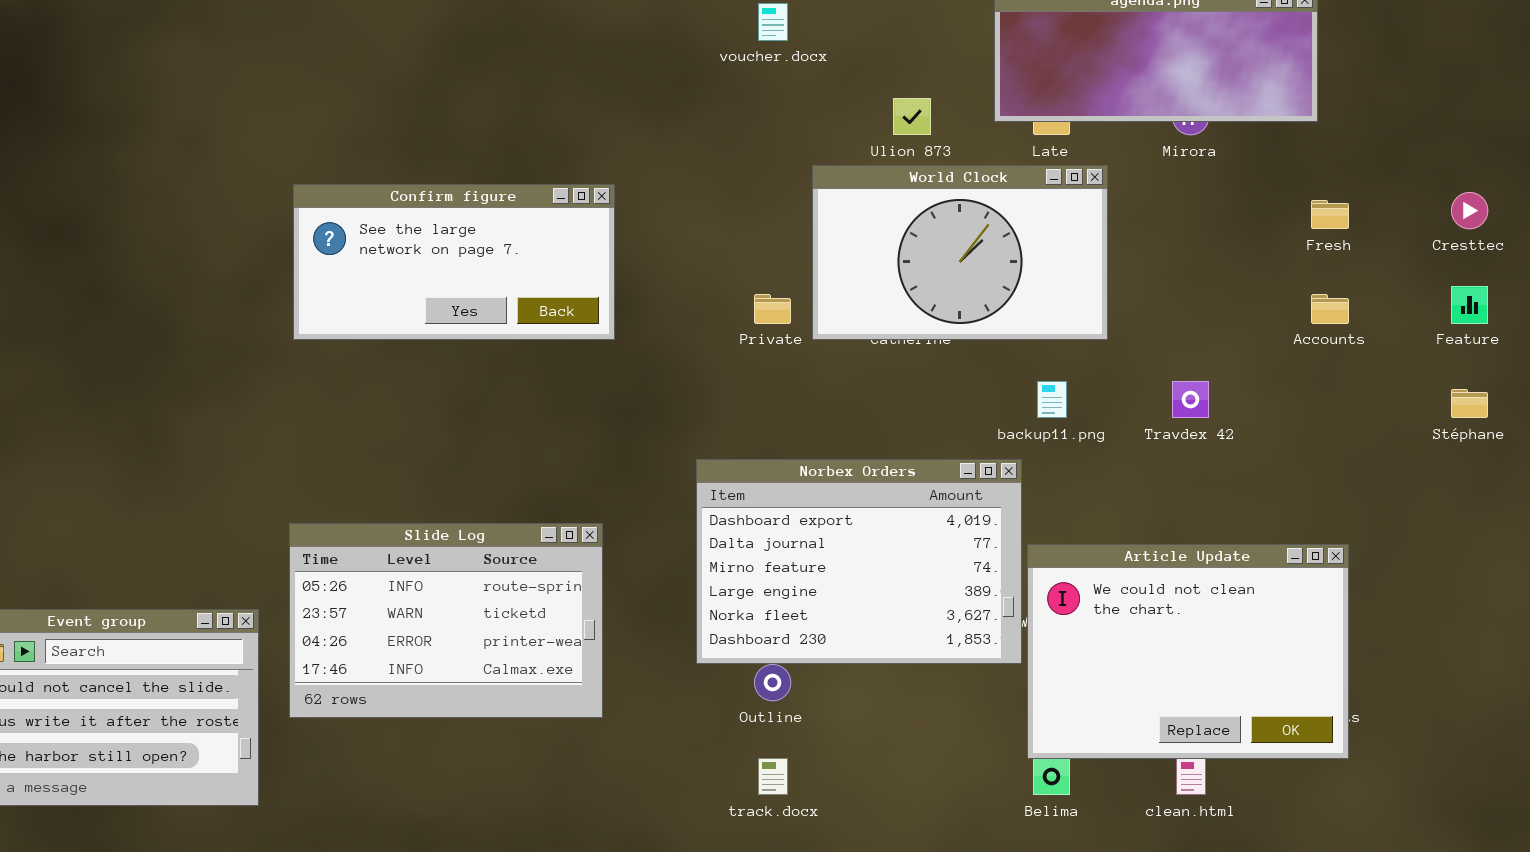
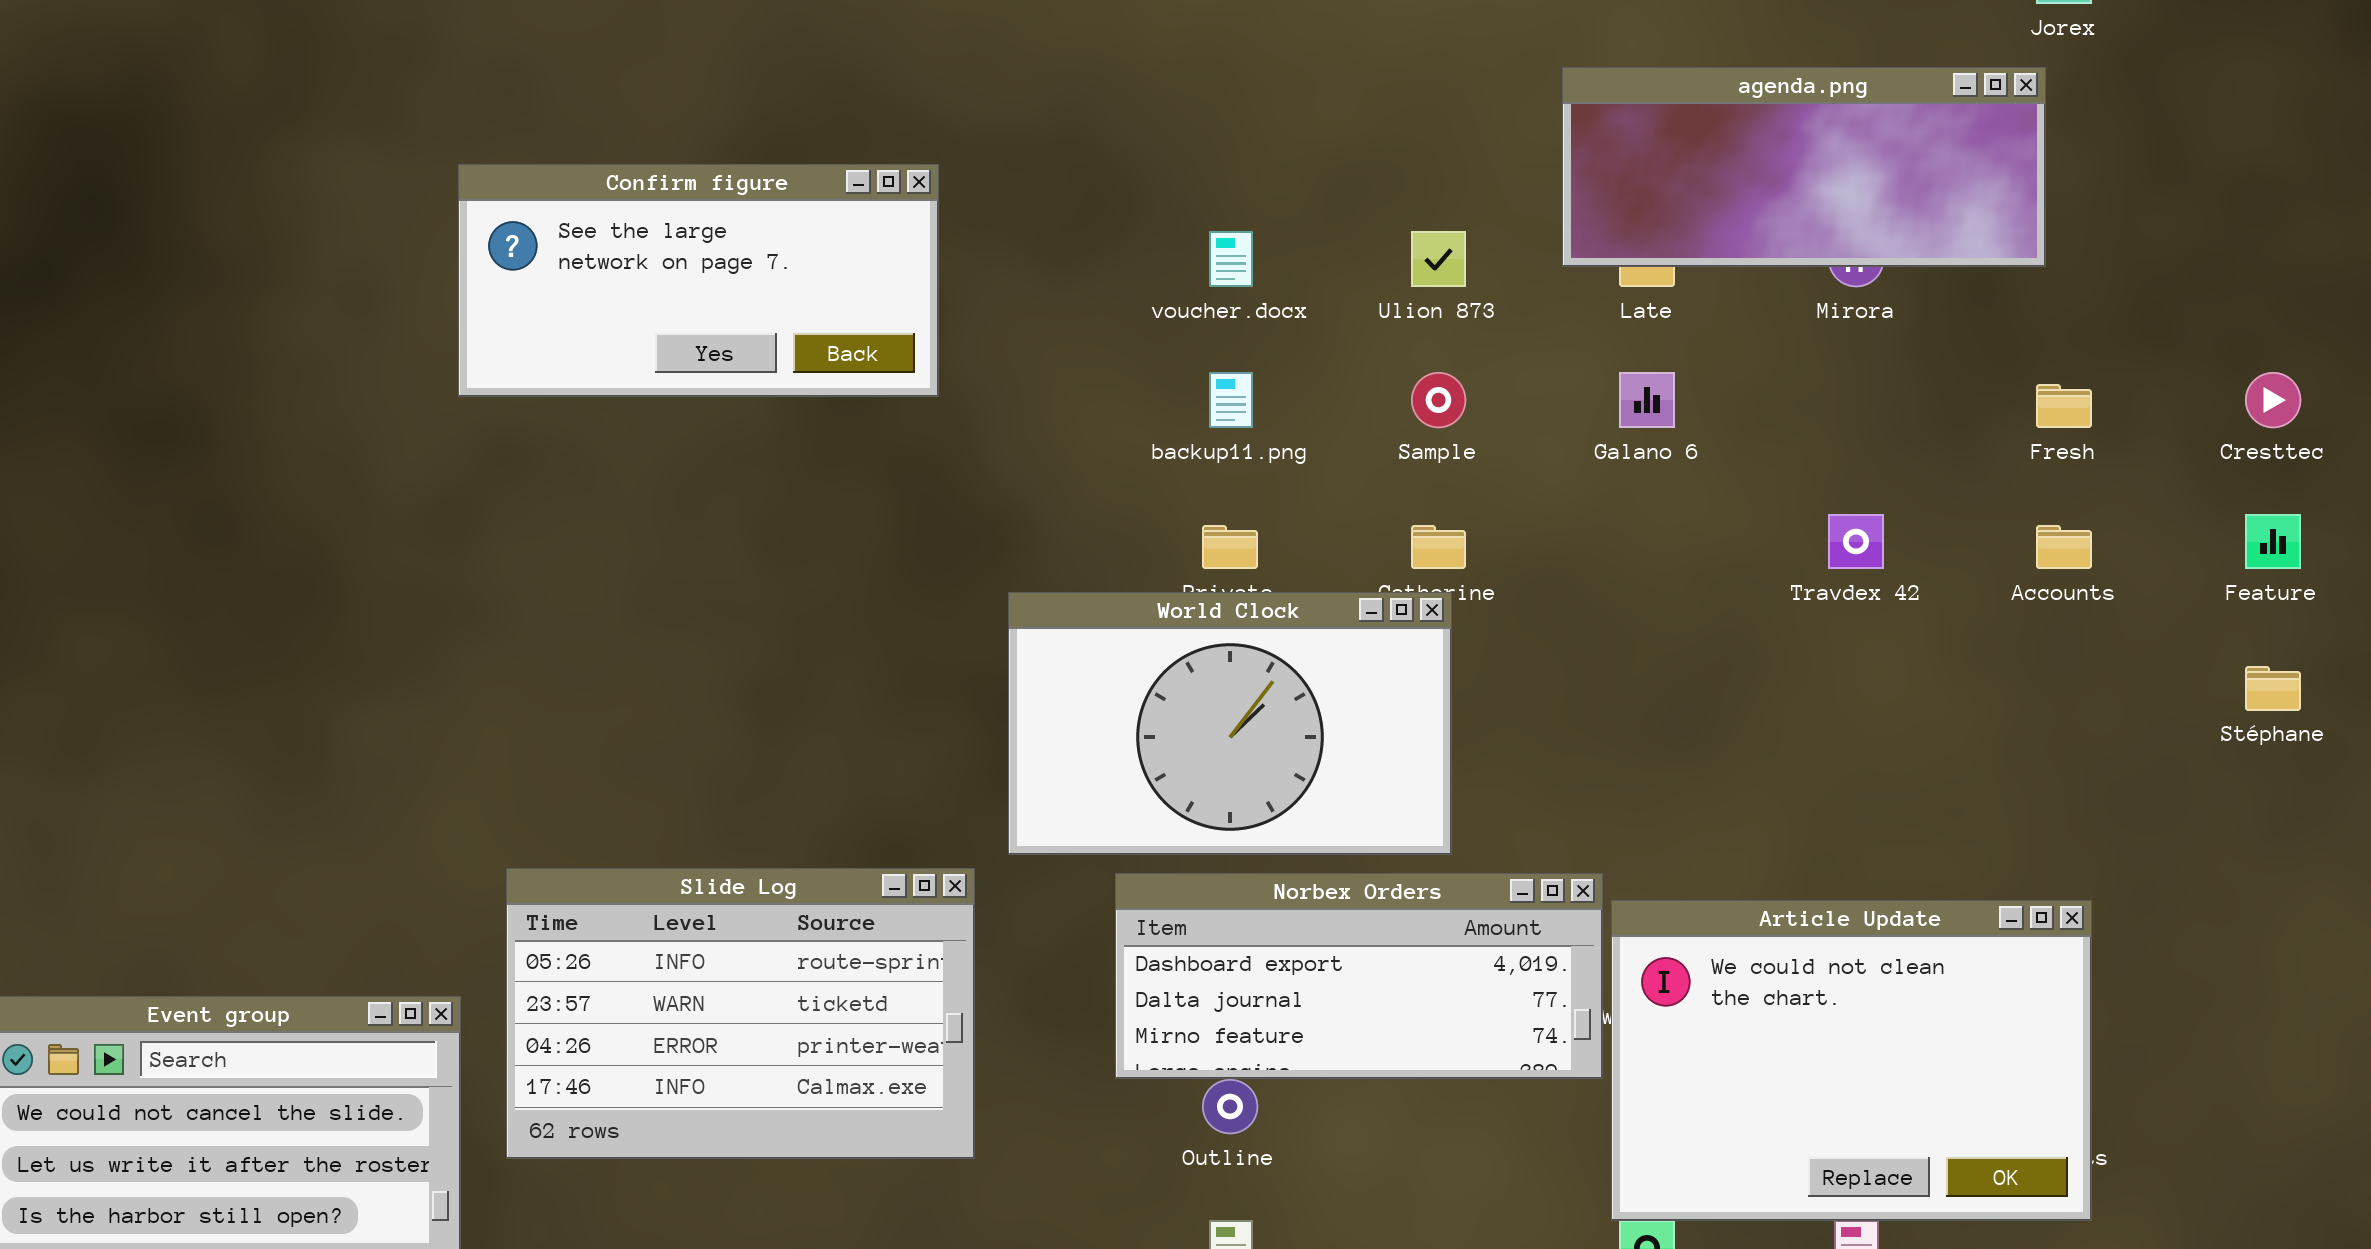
voucher.docx: [758,3,788,41] -> [1209,231,1253,287], moved
World Clock: [812,165,1108,340] -> [1008,592,1452,855], moved
Confirm figure: [293,184,615,340] -> [458,164,939,397], moved
backup11.png: [1037,381,1067,418] -> [1209,372,1253,428], moved
Travdex 42: [1172,381,1209,418] -> [1828,514,1884,569], moved
Norbex Orders: [696,459,1022,664] -> [1115,873,1603,1079], resized

